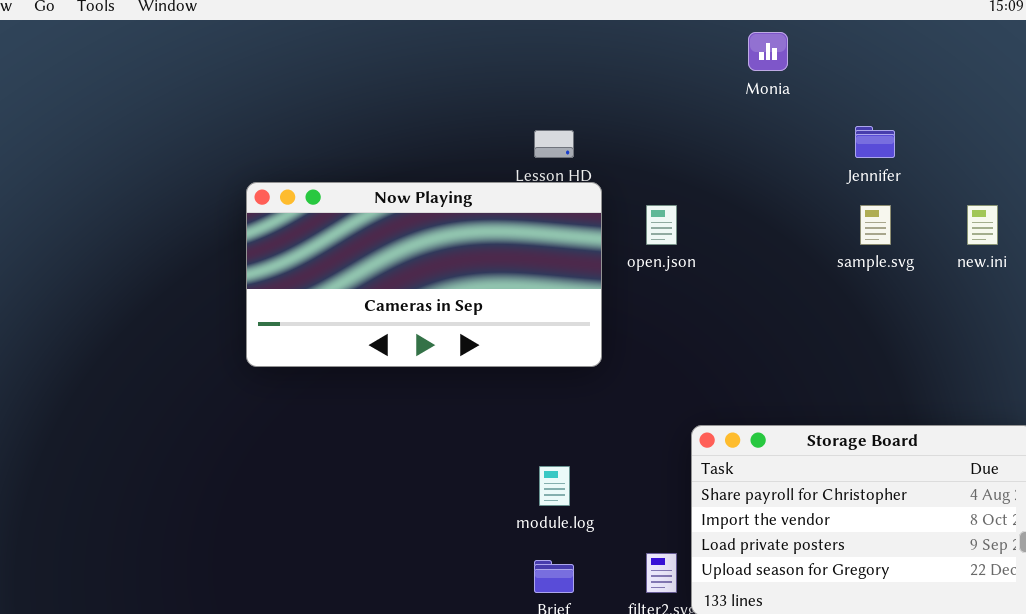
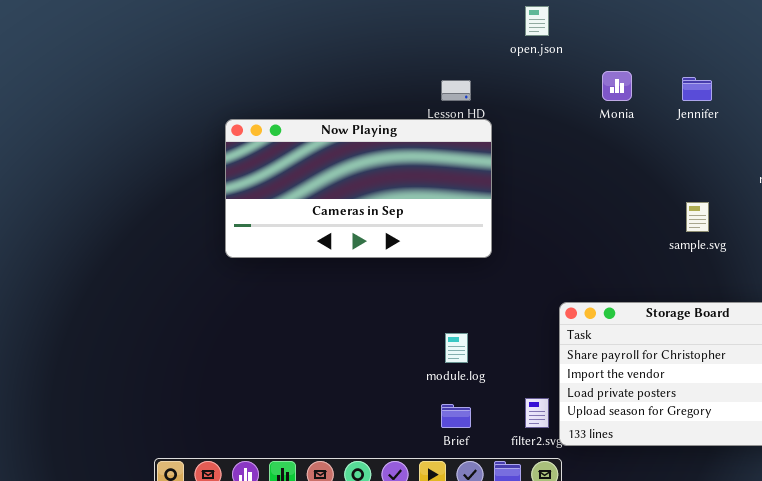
Monia: [748,32,788,71] -> [602,71,632,101], moved
open.json: [646,205,677,245] -> [525,6,549,36], moved
sample.svg: [860,205,891,245] -> [686,202,709,232], moved

